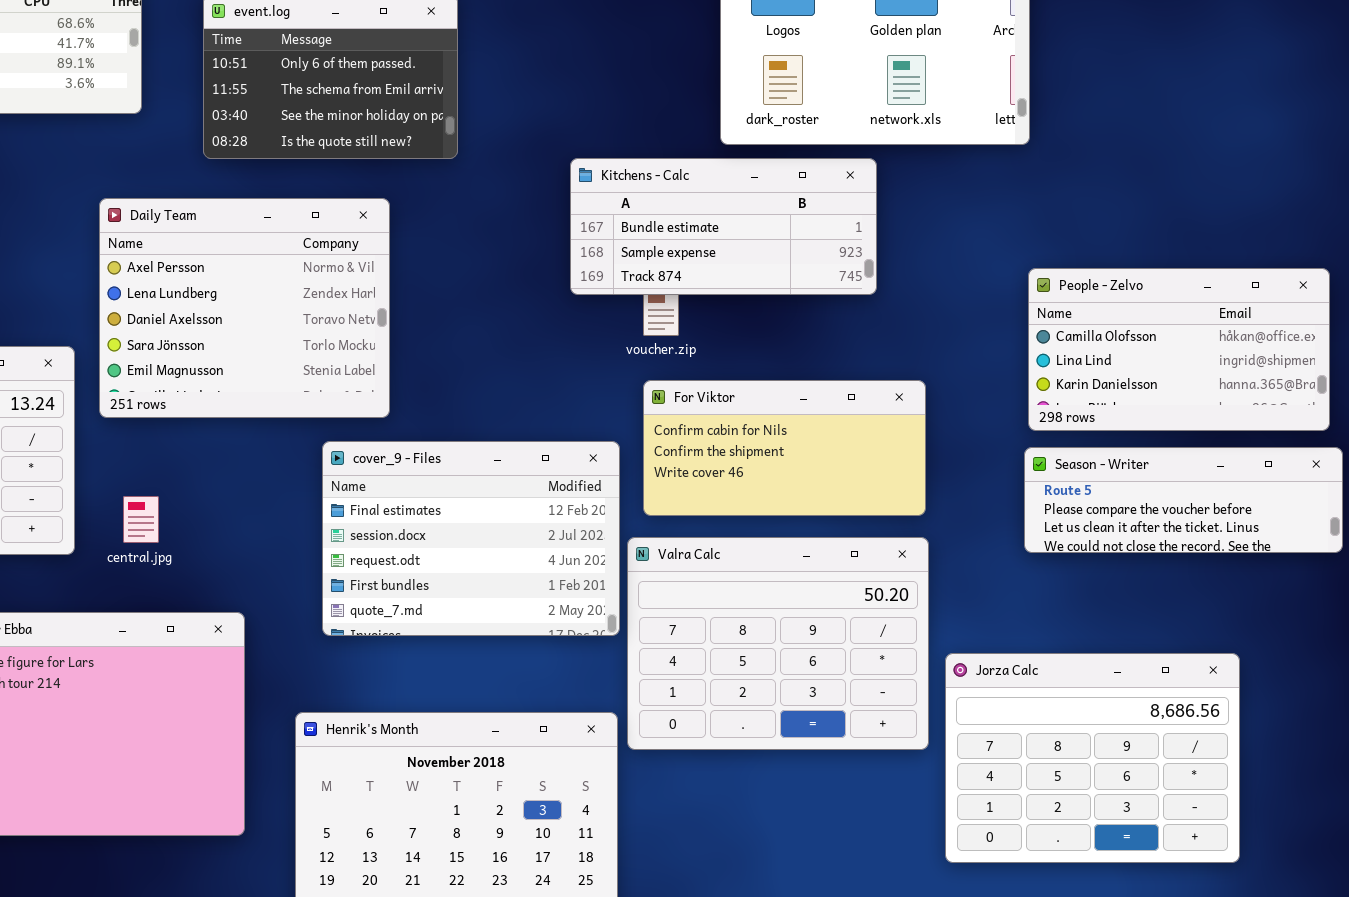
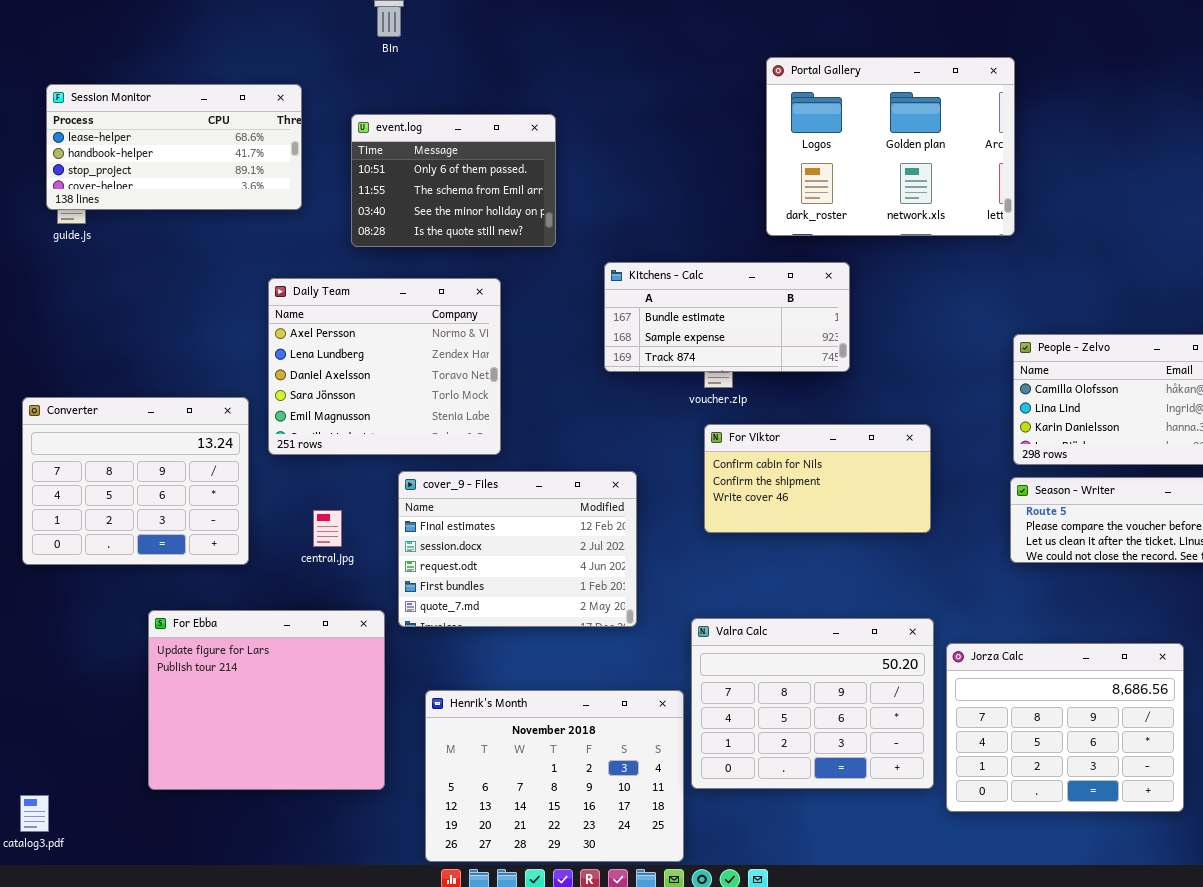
Kitchens - Calc: [570,158,877,295] -> [604,262,850,372], moved
cover_9 - Files: [322,441,620,636] -> [398,471,637,627], moved
central.jpg: [123,496,159,543] -> [313,510,342,547], moved
Valra Calc: [627,537,929,750] -> [691,618,934,789], moved

